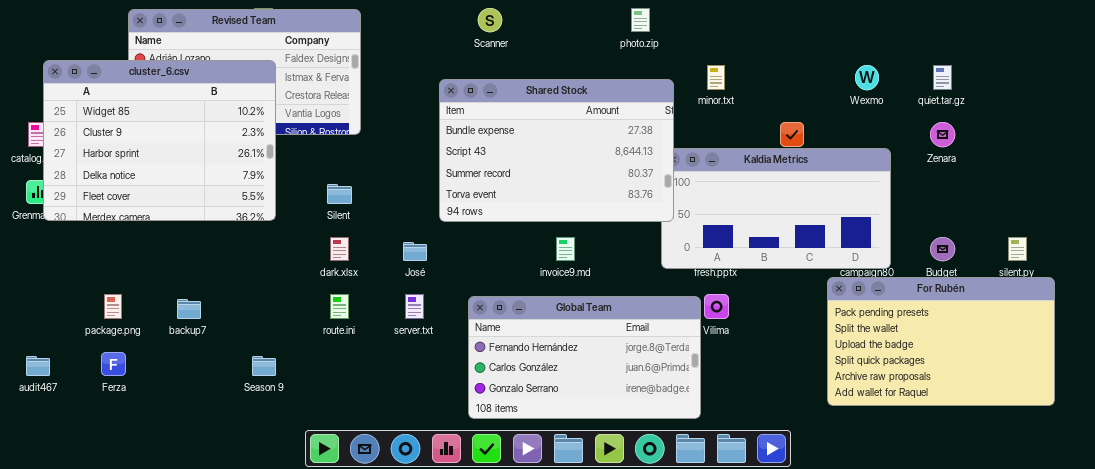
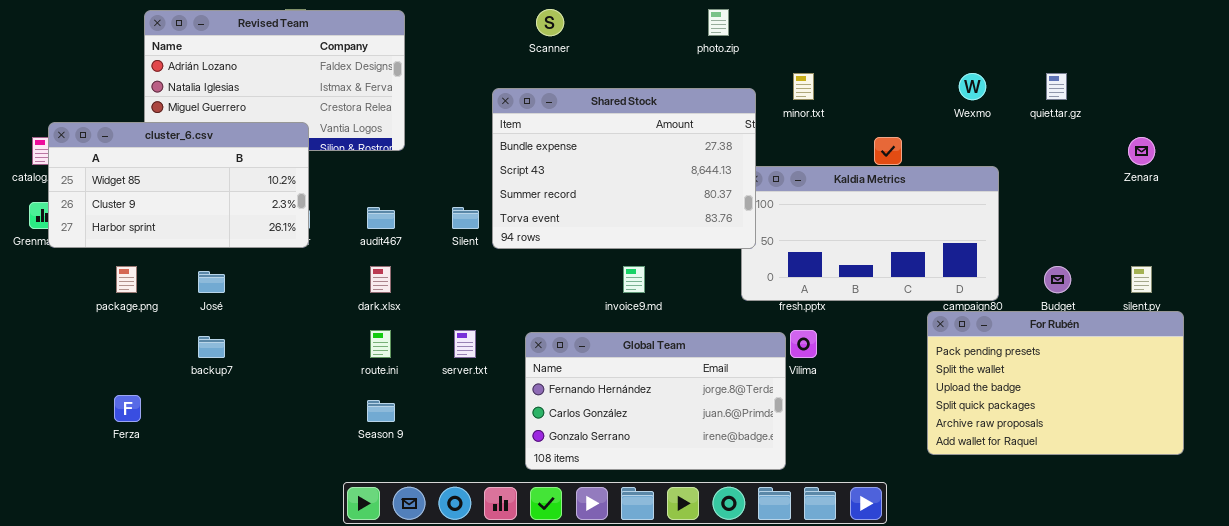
cluster_6.csv: [43,60,276,221] -> [48,122,309,248], resized
Zenara: [930,122,955,147] -> [1128,137,1155,165], moved
Silent: [327,184,352,204] -> [452,207,479,229], moved
José: [403,242,427,261] -> [198,271,225,293], moved
package.png: [104,294,122,319] -> [116,266,137,293], moved
audit467: [26,356,50,376] -> [367,207,395,229], moved
Season 9: [252,356,276,376] -> [367,400,395,422], moved

